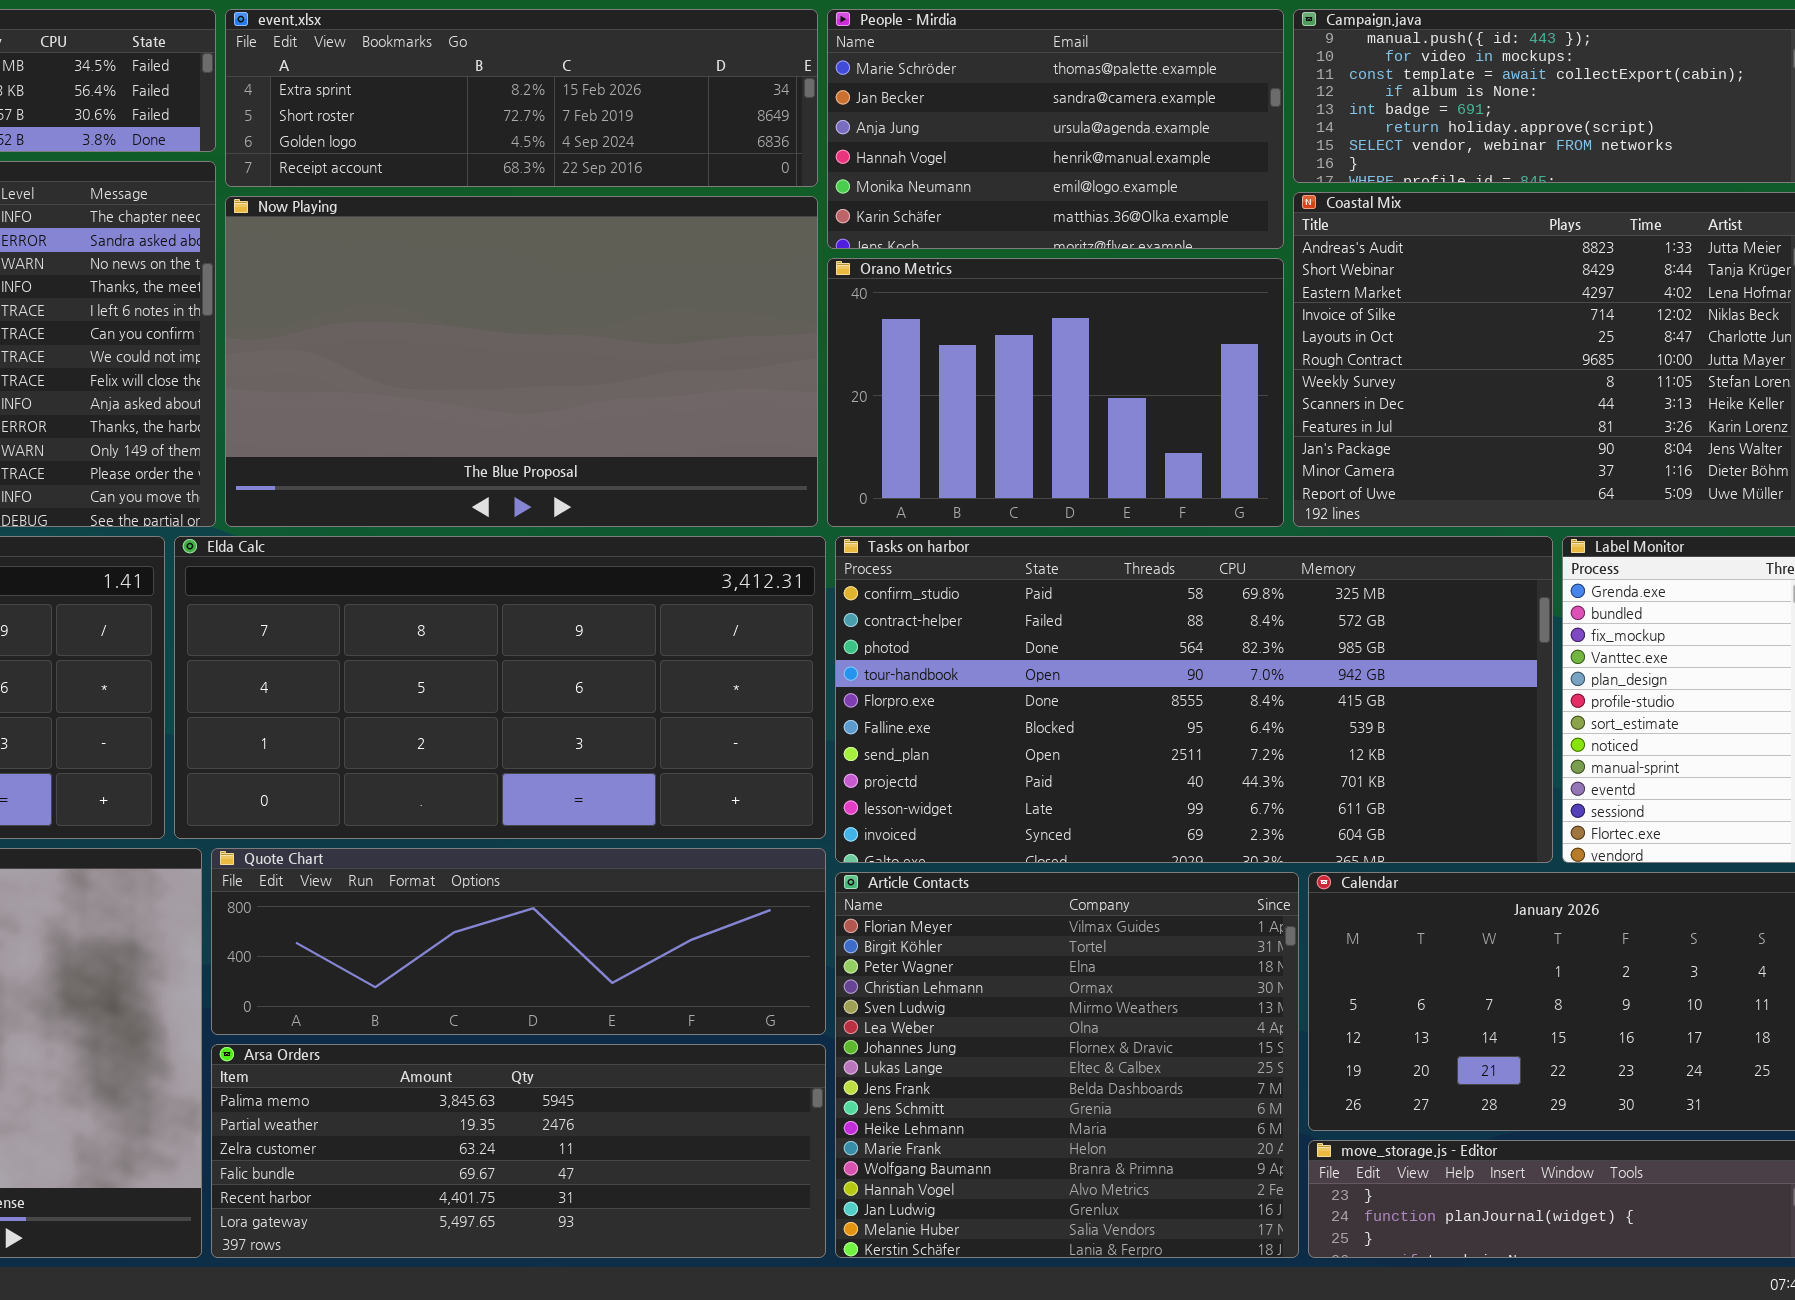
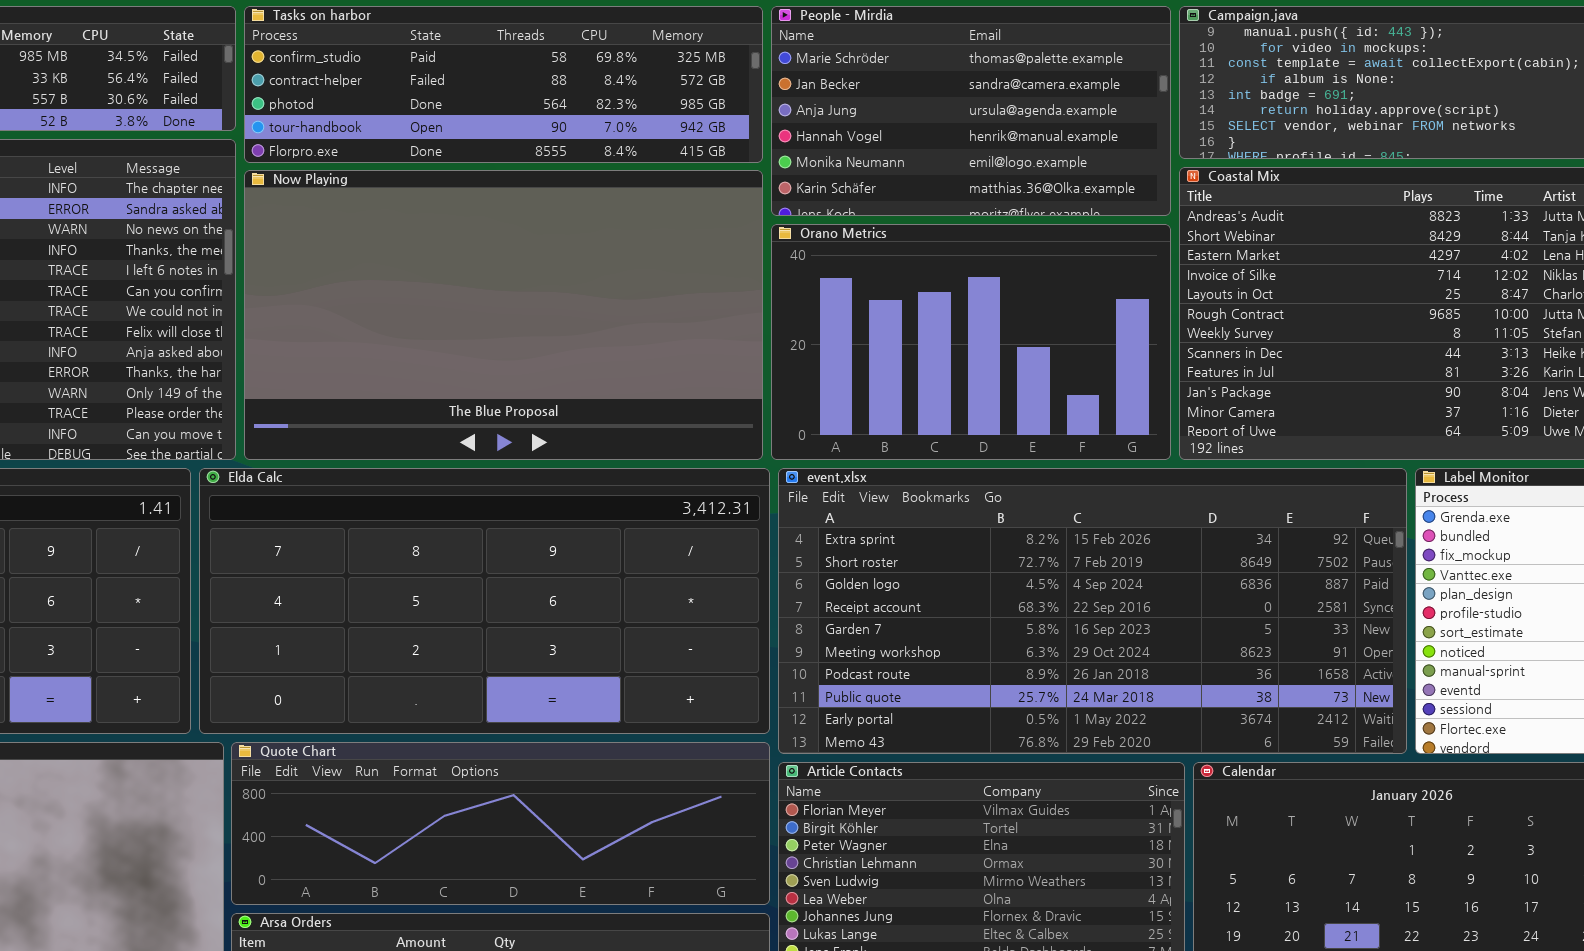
event.xlsx: [225,9,818,187] -> [778,468,1407,754], moved, resized
Tasks on harbor: [835,536,1553,863] -> [244,6,763,163], moved, resized

